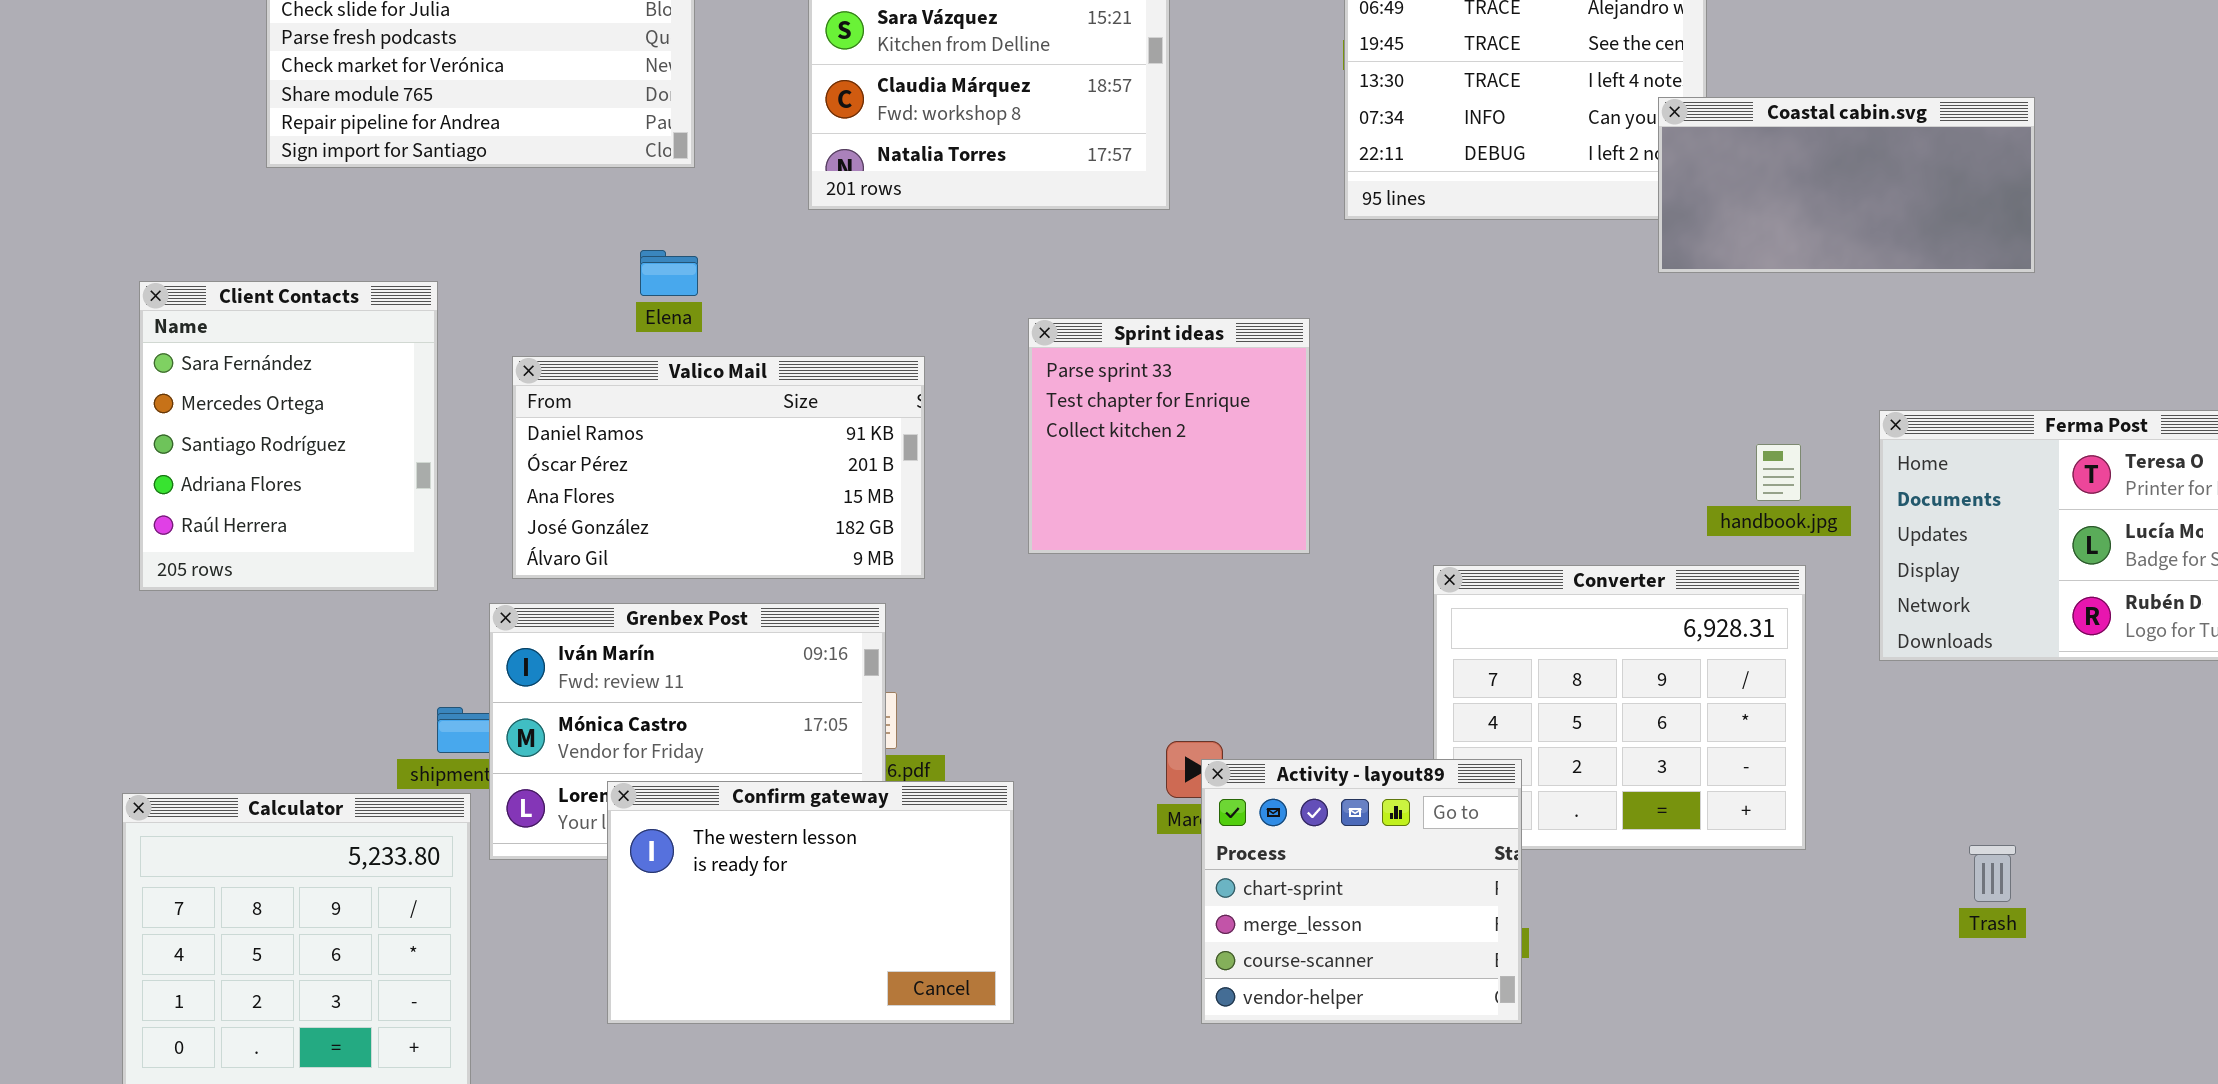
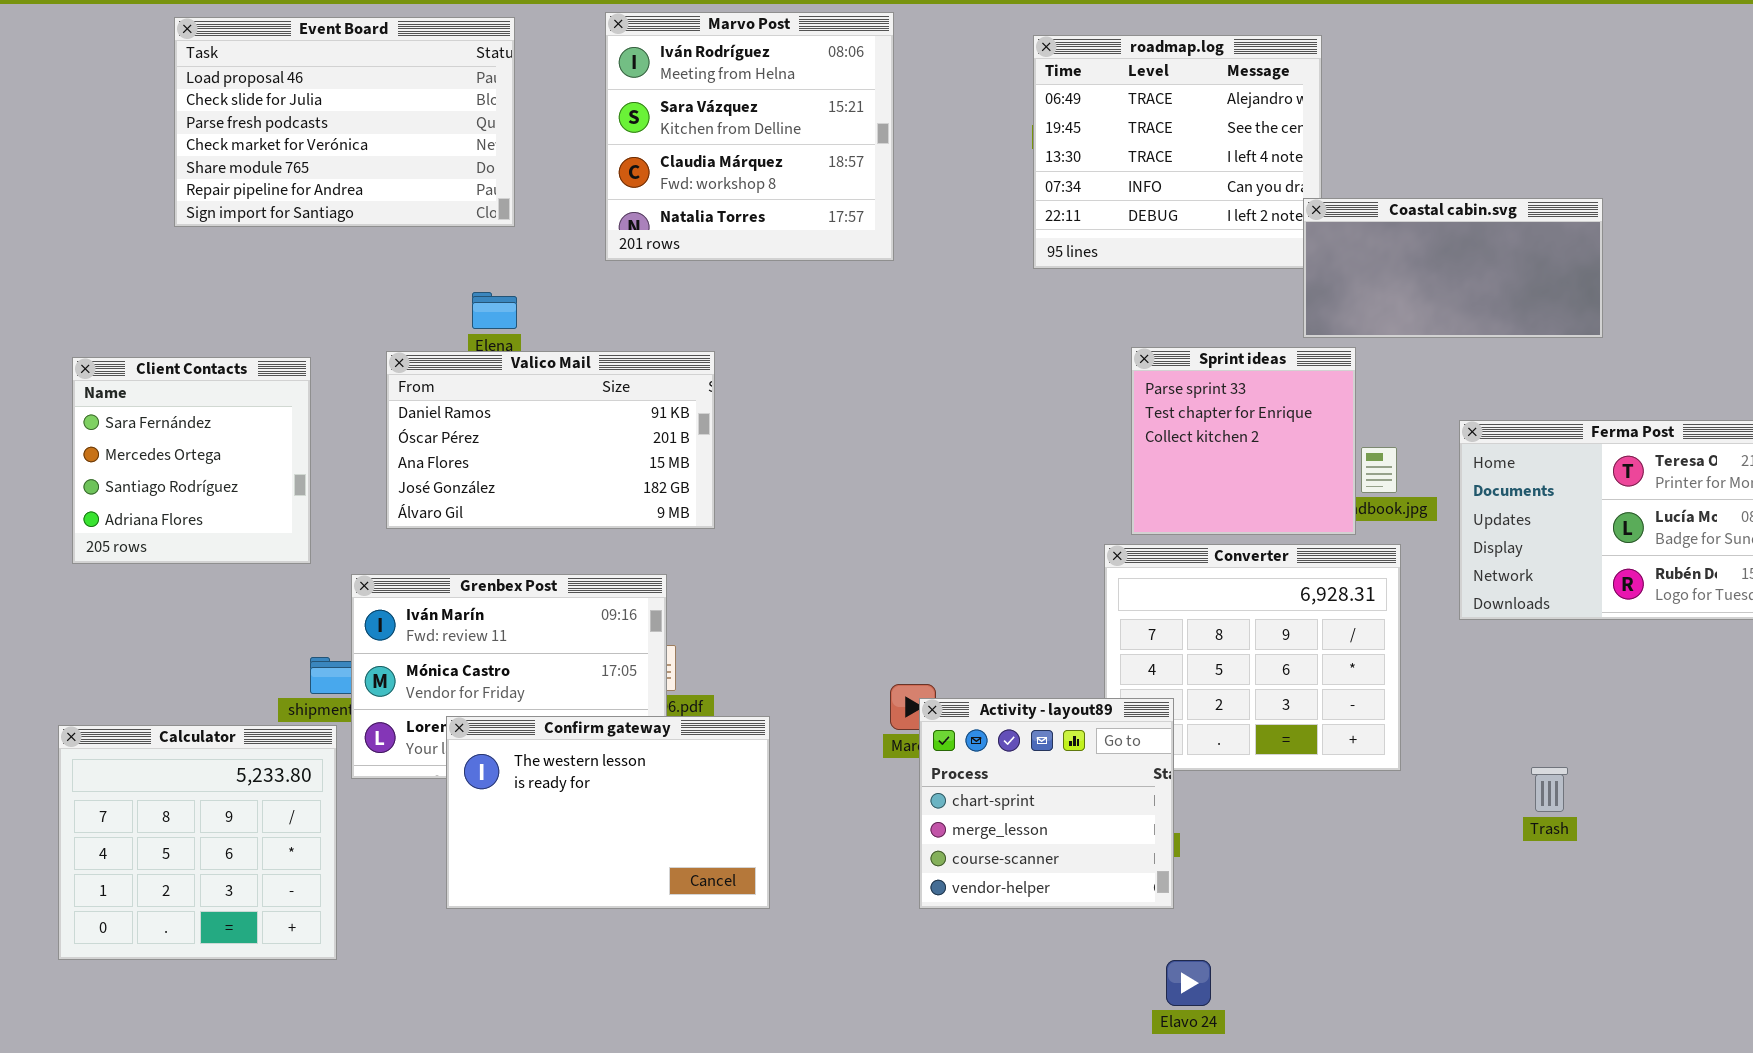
Coastal cabin.svg: [1658,97,2035,273] -> [1303,198,1603,338], moved
Client Contacts: [139,281,438,591] -> [72,357,311,564], resized
Sprint ideas: [1028,318,1310,554] -> [1131,347,1356,535], moved
Valico Mail: [512,356,925,579] -> [386,351,715,529], moved

